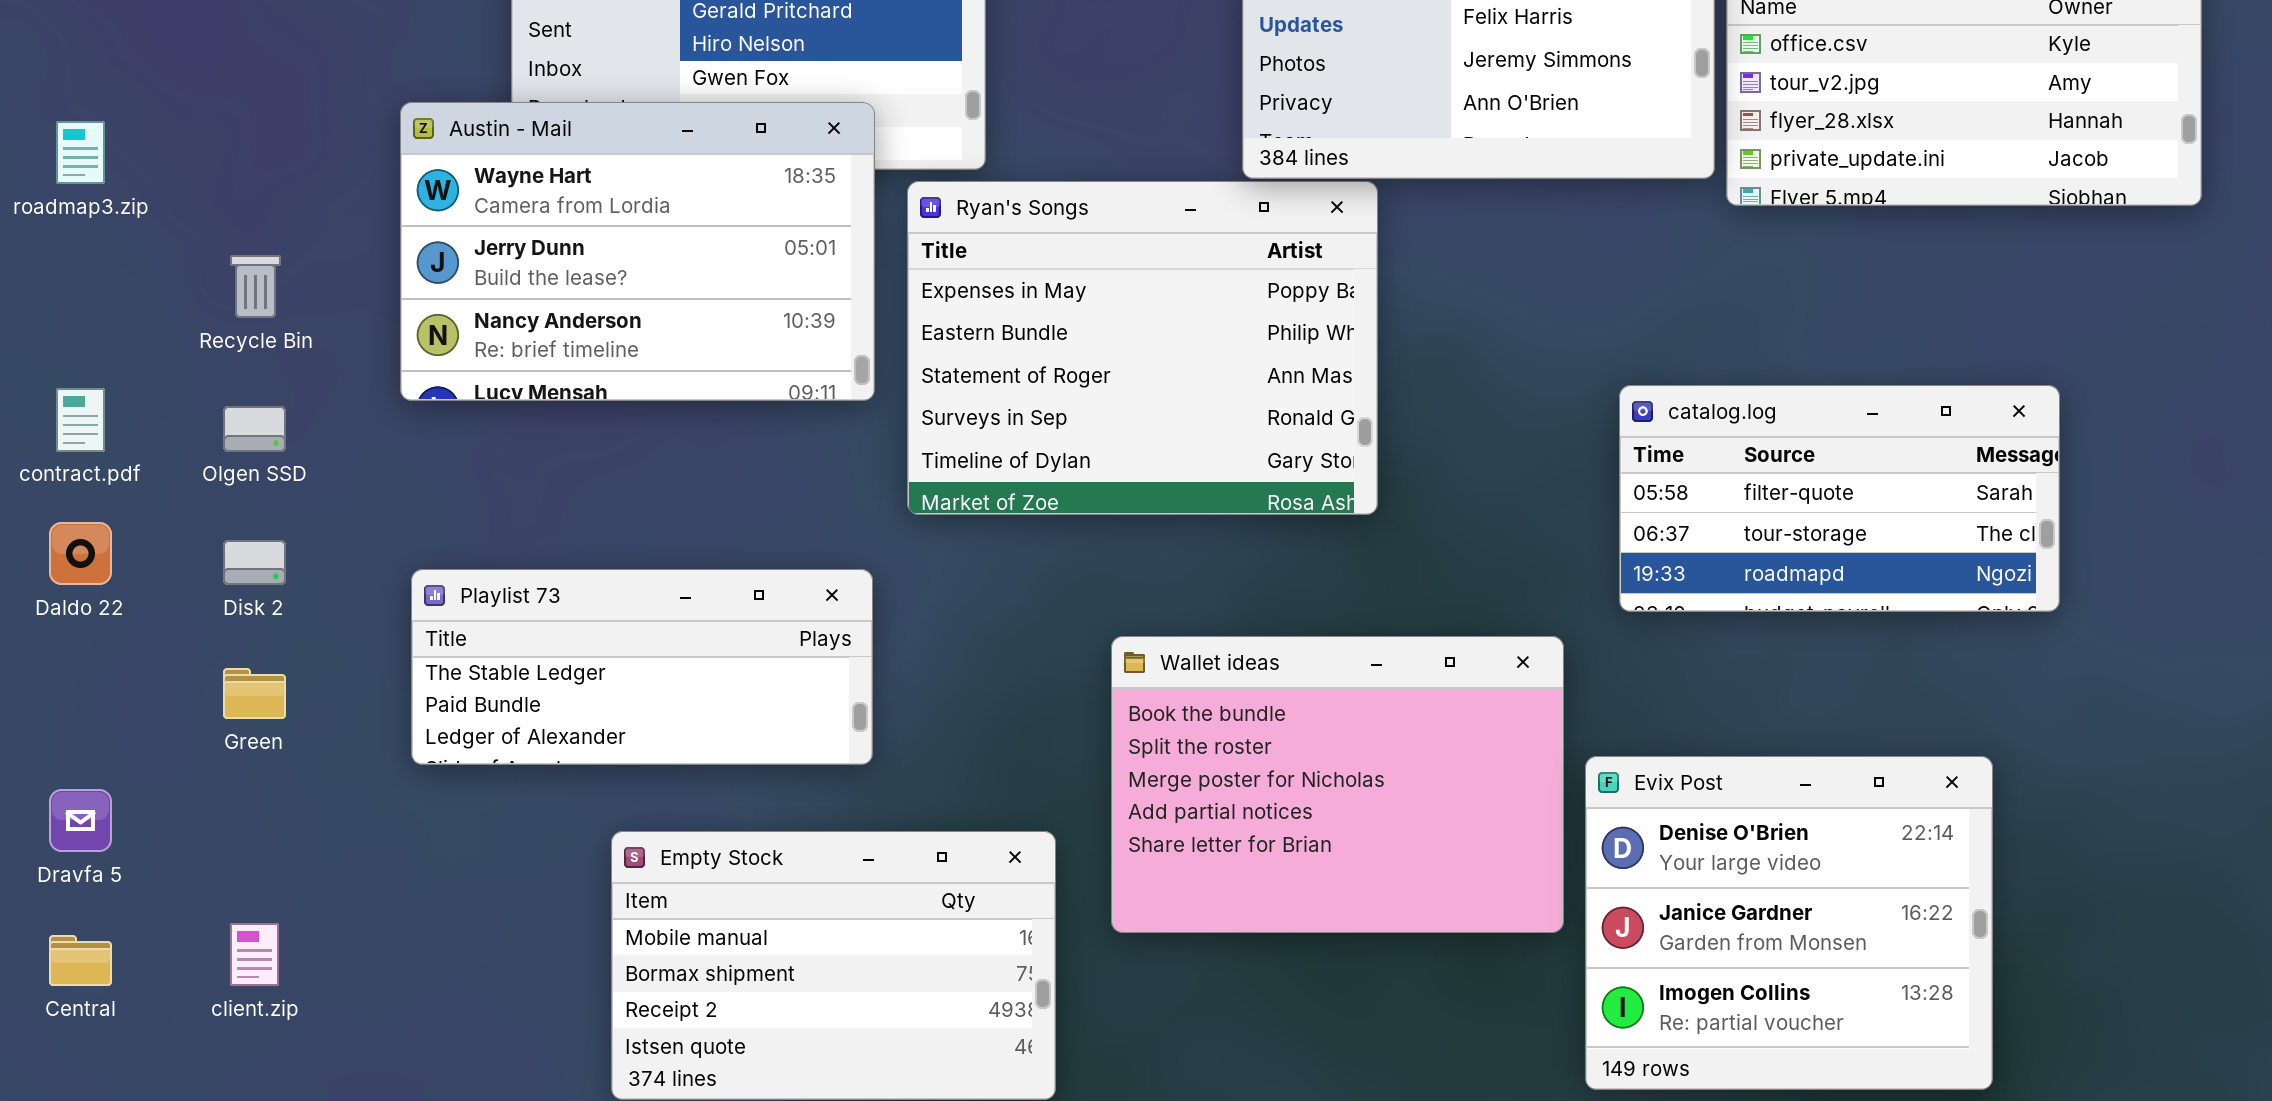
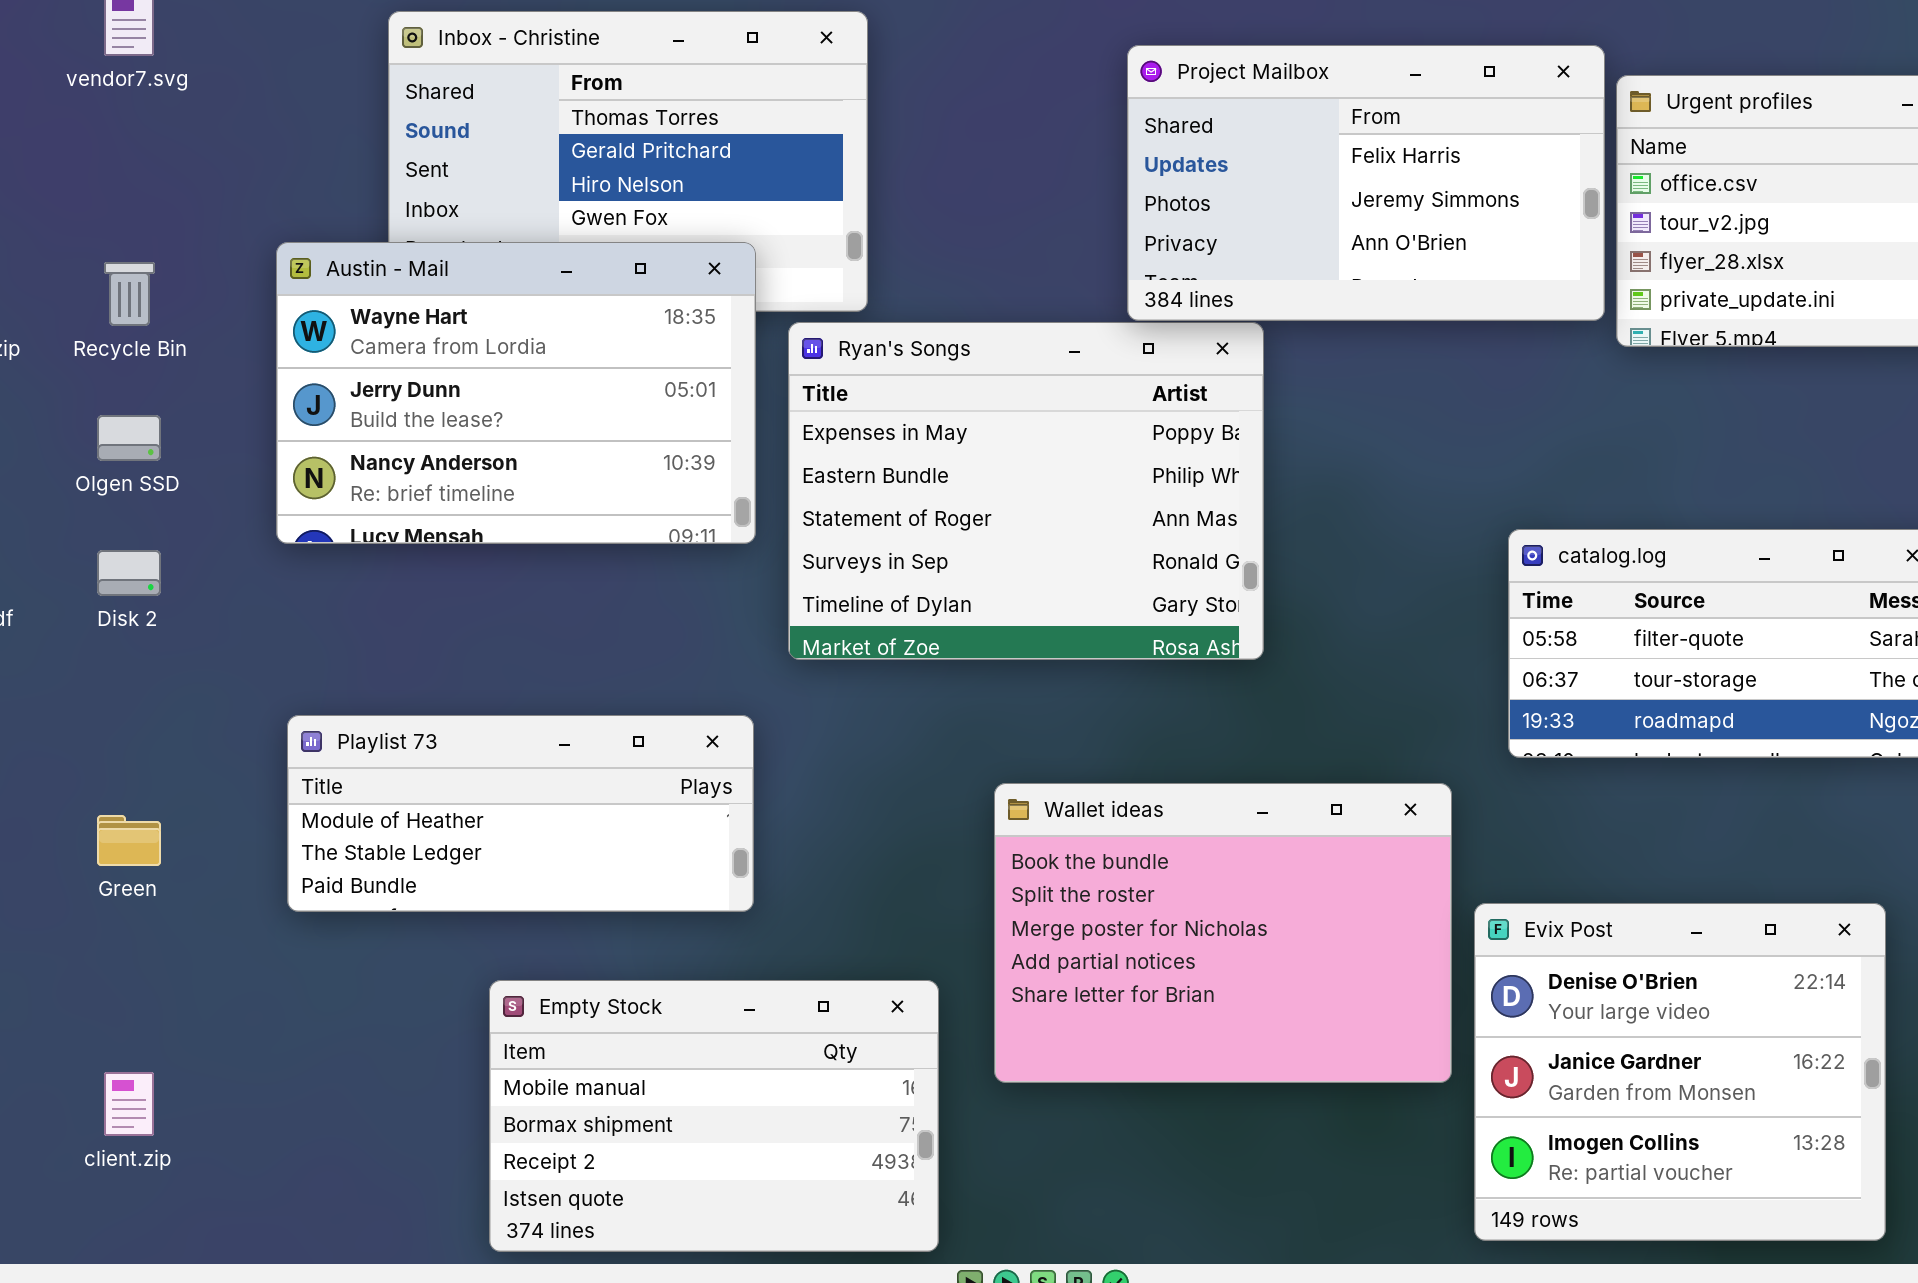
Recycle Bin: [230,255,281,318] -> [104,262,155,326], moved
Olgen SSD: [223,406,286,452] -> [97,415,161,461], moved
Disk 2: [223,540,286,585] -> [97,550,161,596], moved
Playlist 73: [411,569,873,765] -> [287,715,754,912], scrolled up 1 row

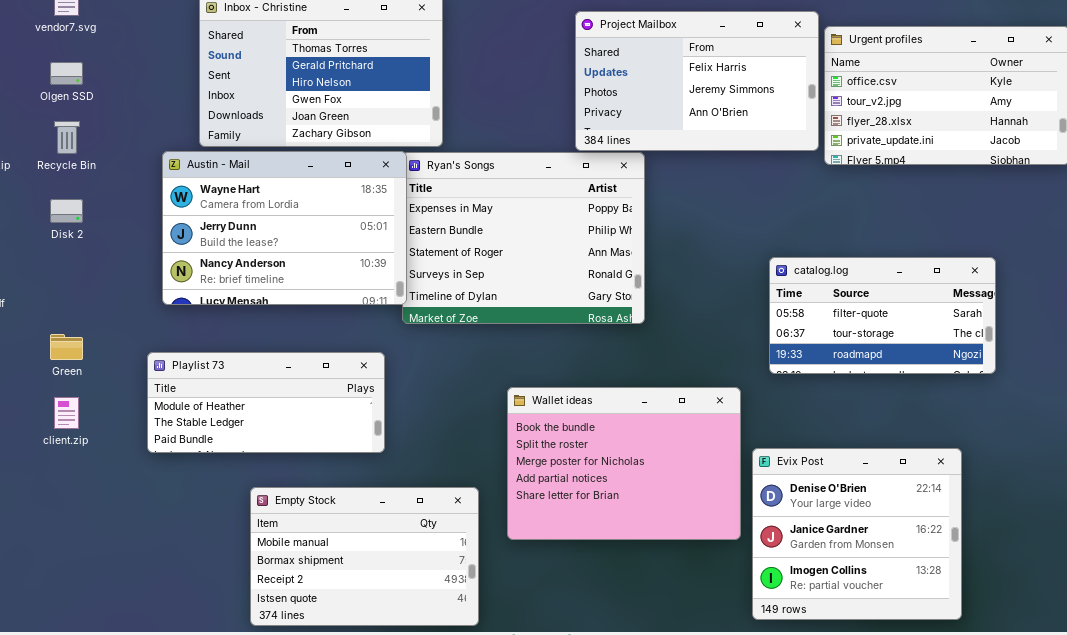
Austin - Mail: [276,242,756,544] -> [162,151,407,305], moved
Olgen SSD: [97,415,161,461] -> [50,62,83,85], moved
Disk 2: [97,550,161,596] -> [50,199,83,223], moved
Green: [97,815,161,866] -> [50,334,83,360], moved
client.zip: [104,1072,154,1136] -> [54,397,79,429], moved

